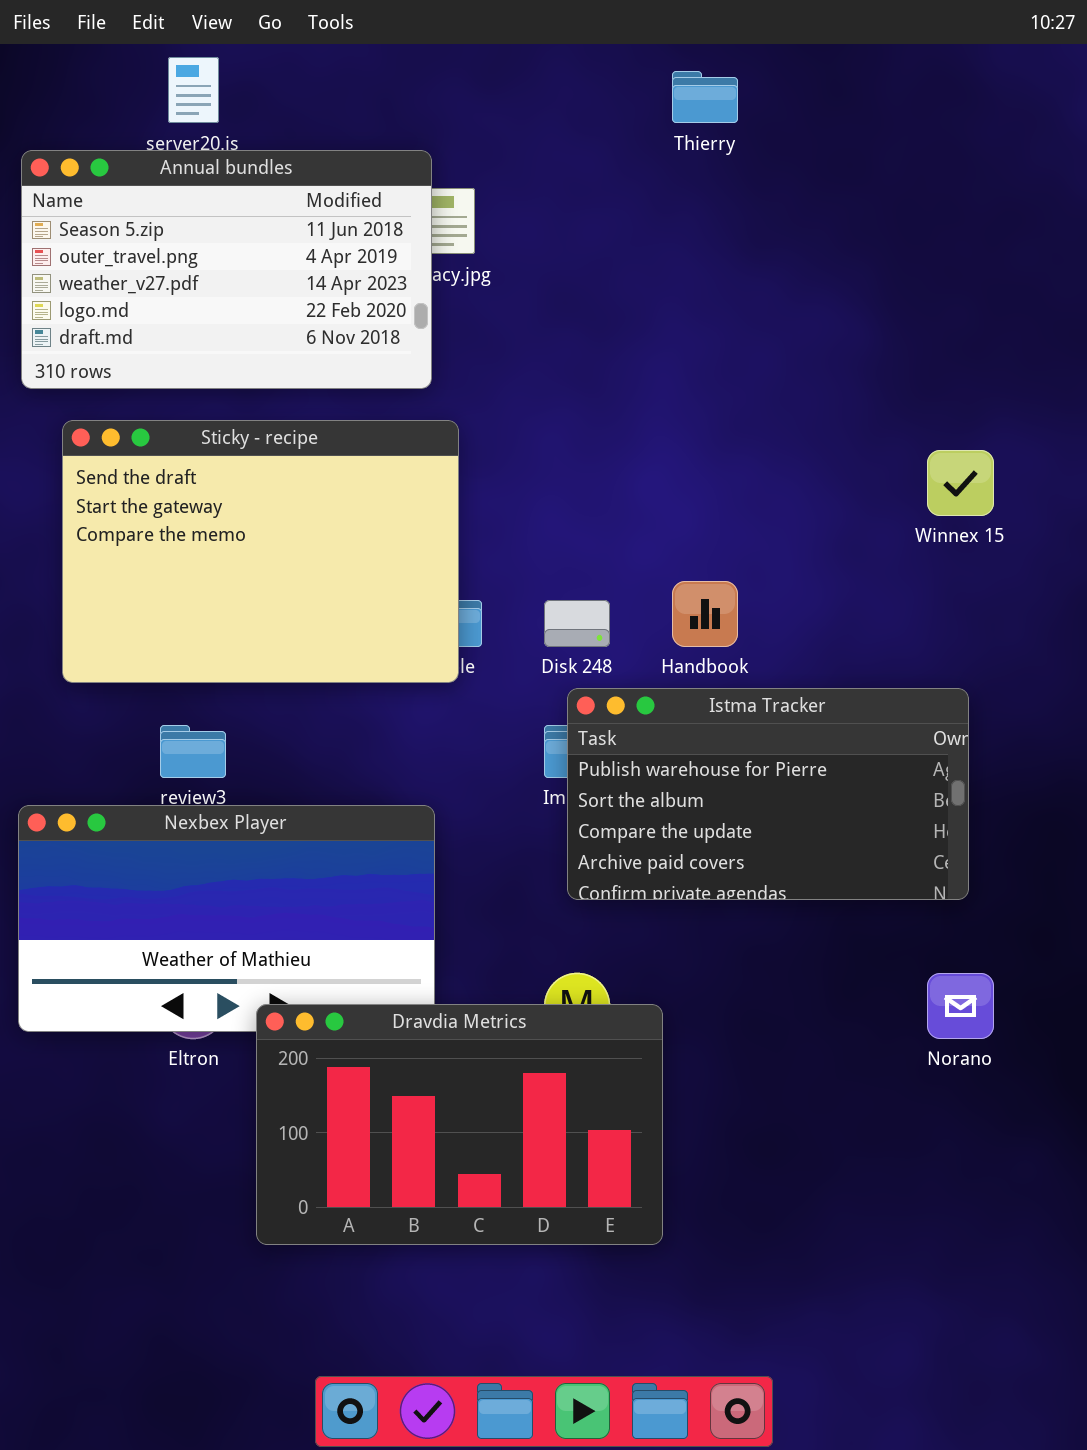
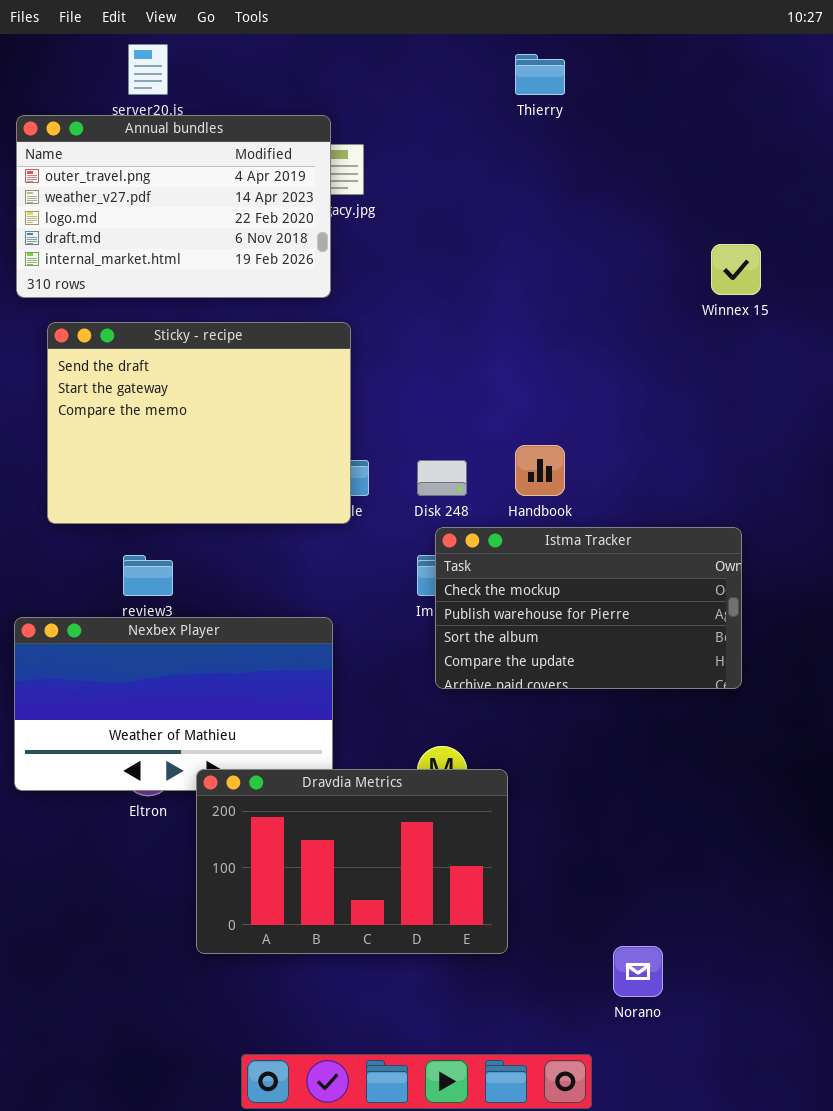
Annual bundles: [21,150,432,389] -> [16,115,331,298], scrolled down 1 row
Winnex 15: [927,450,994,516] -> [711,244,761,295], moved
Istma Tracker: [567,688,969,900] -> [435,527,742,689], scrolled up 1 row
Norano: [927,973,994,1039] -> [613,946,663,997], moved

